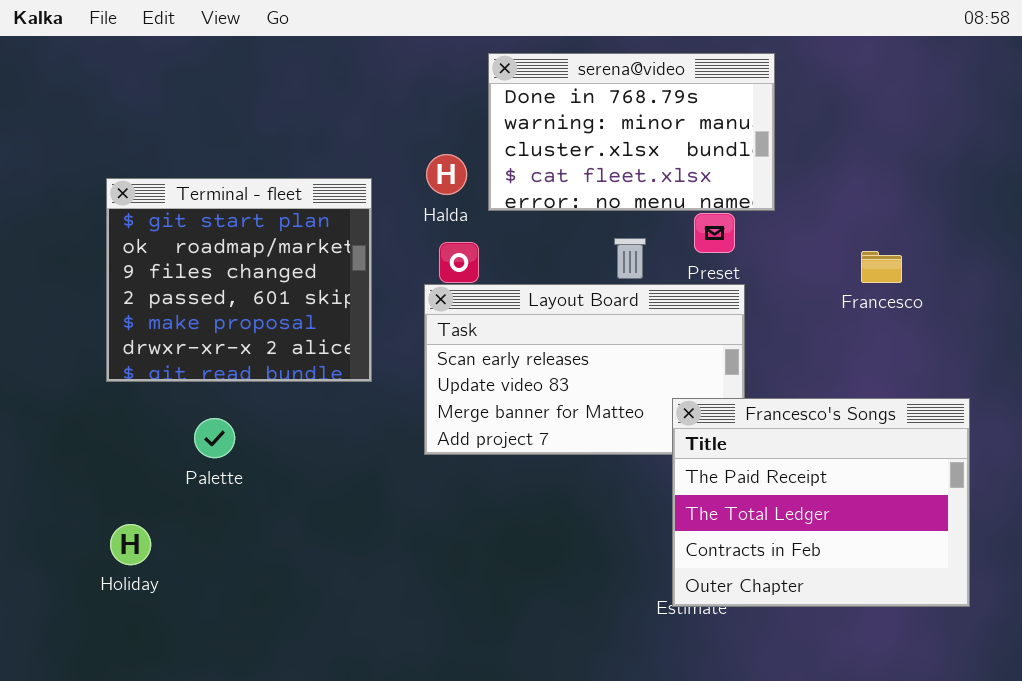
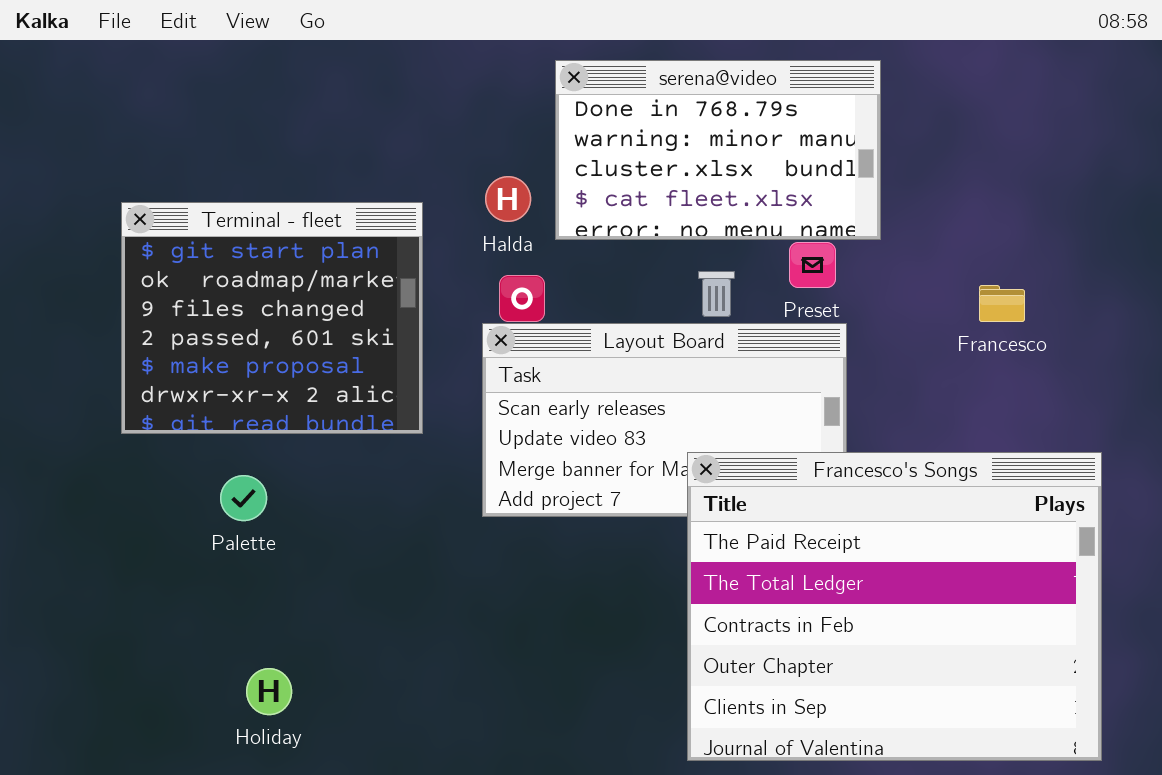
Francesco's Songs: [672,398,970,607] -> [687,452,1102,761], resized
Holiday: [110,524,151,565] -> [246,668,292,715], moved

